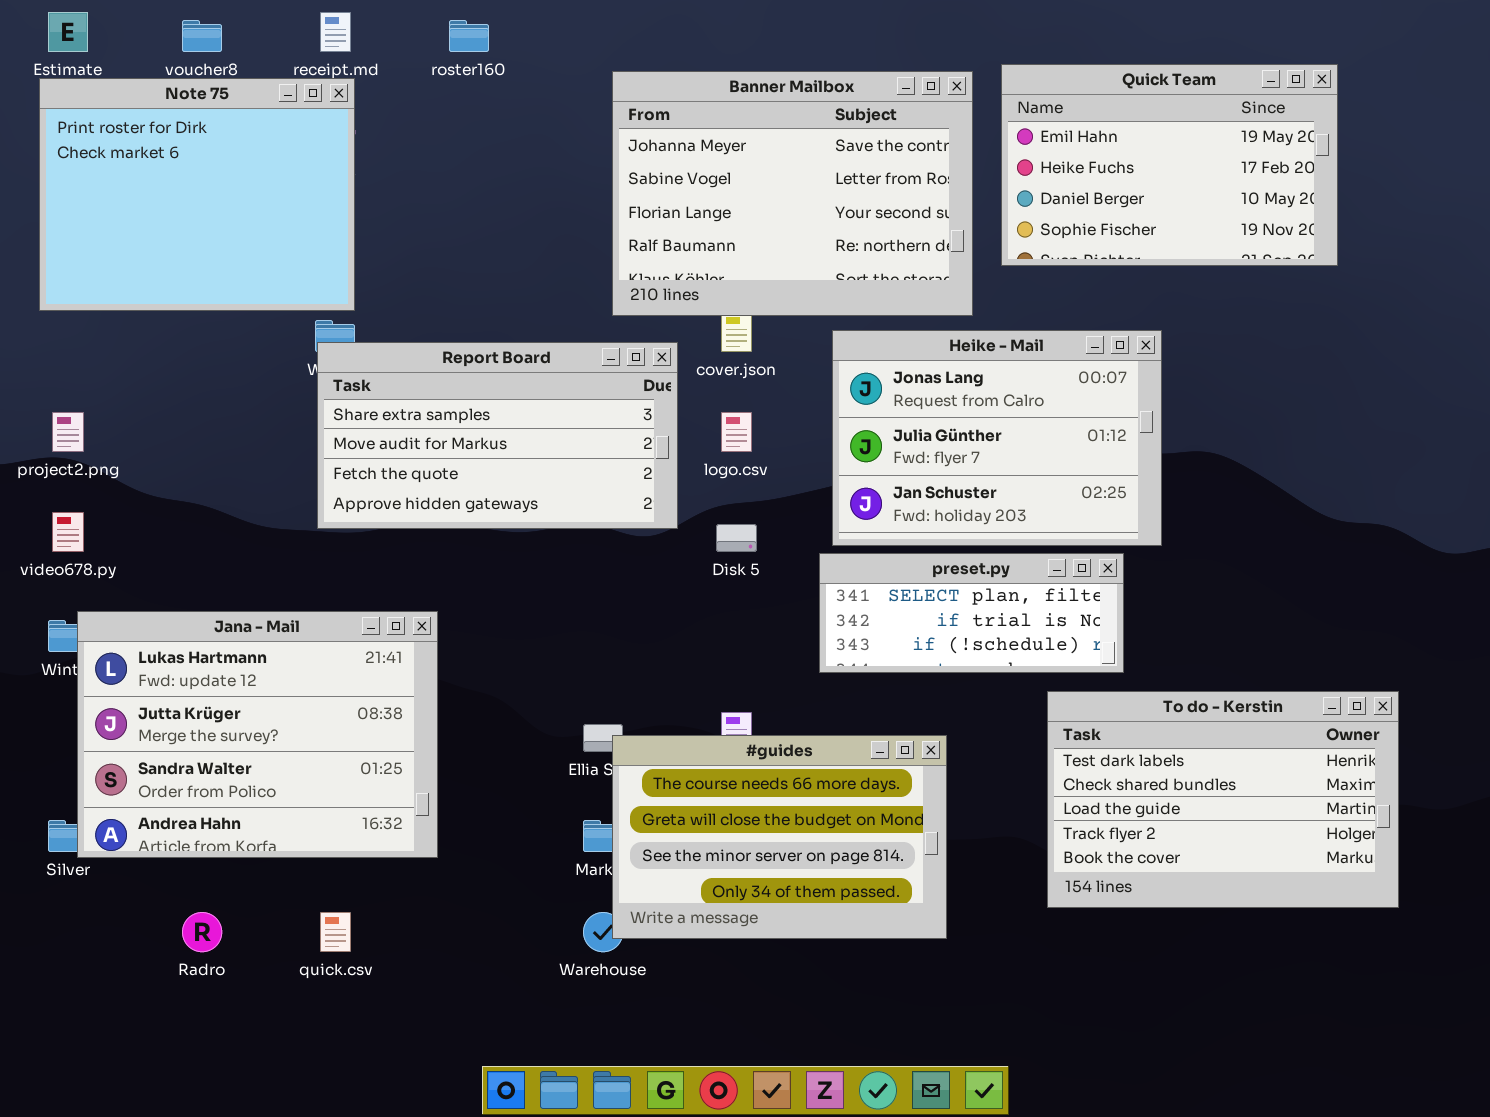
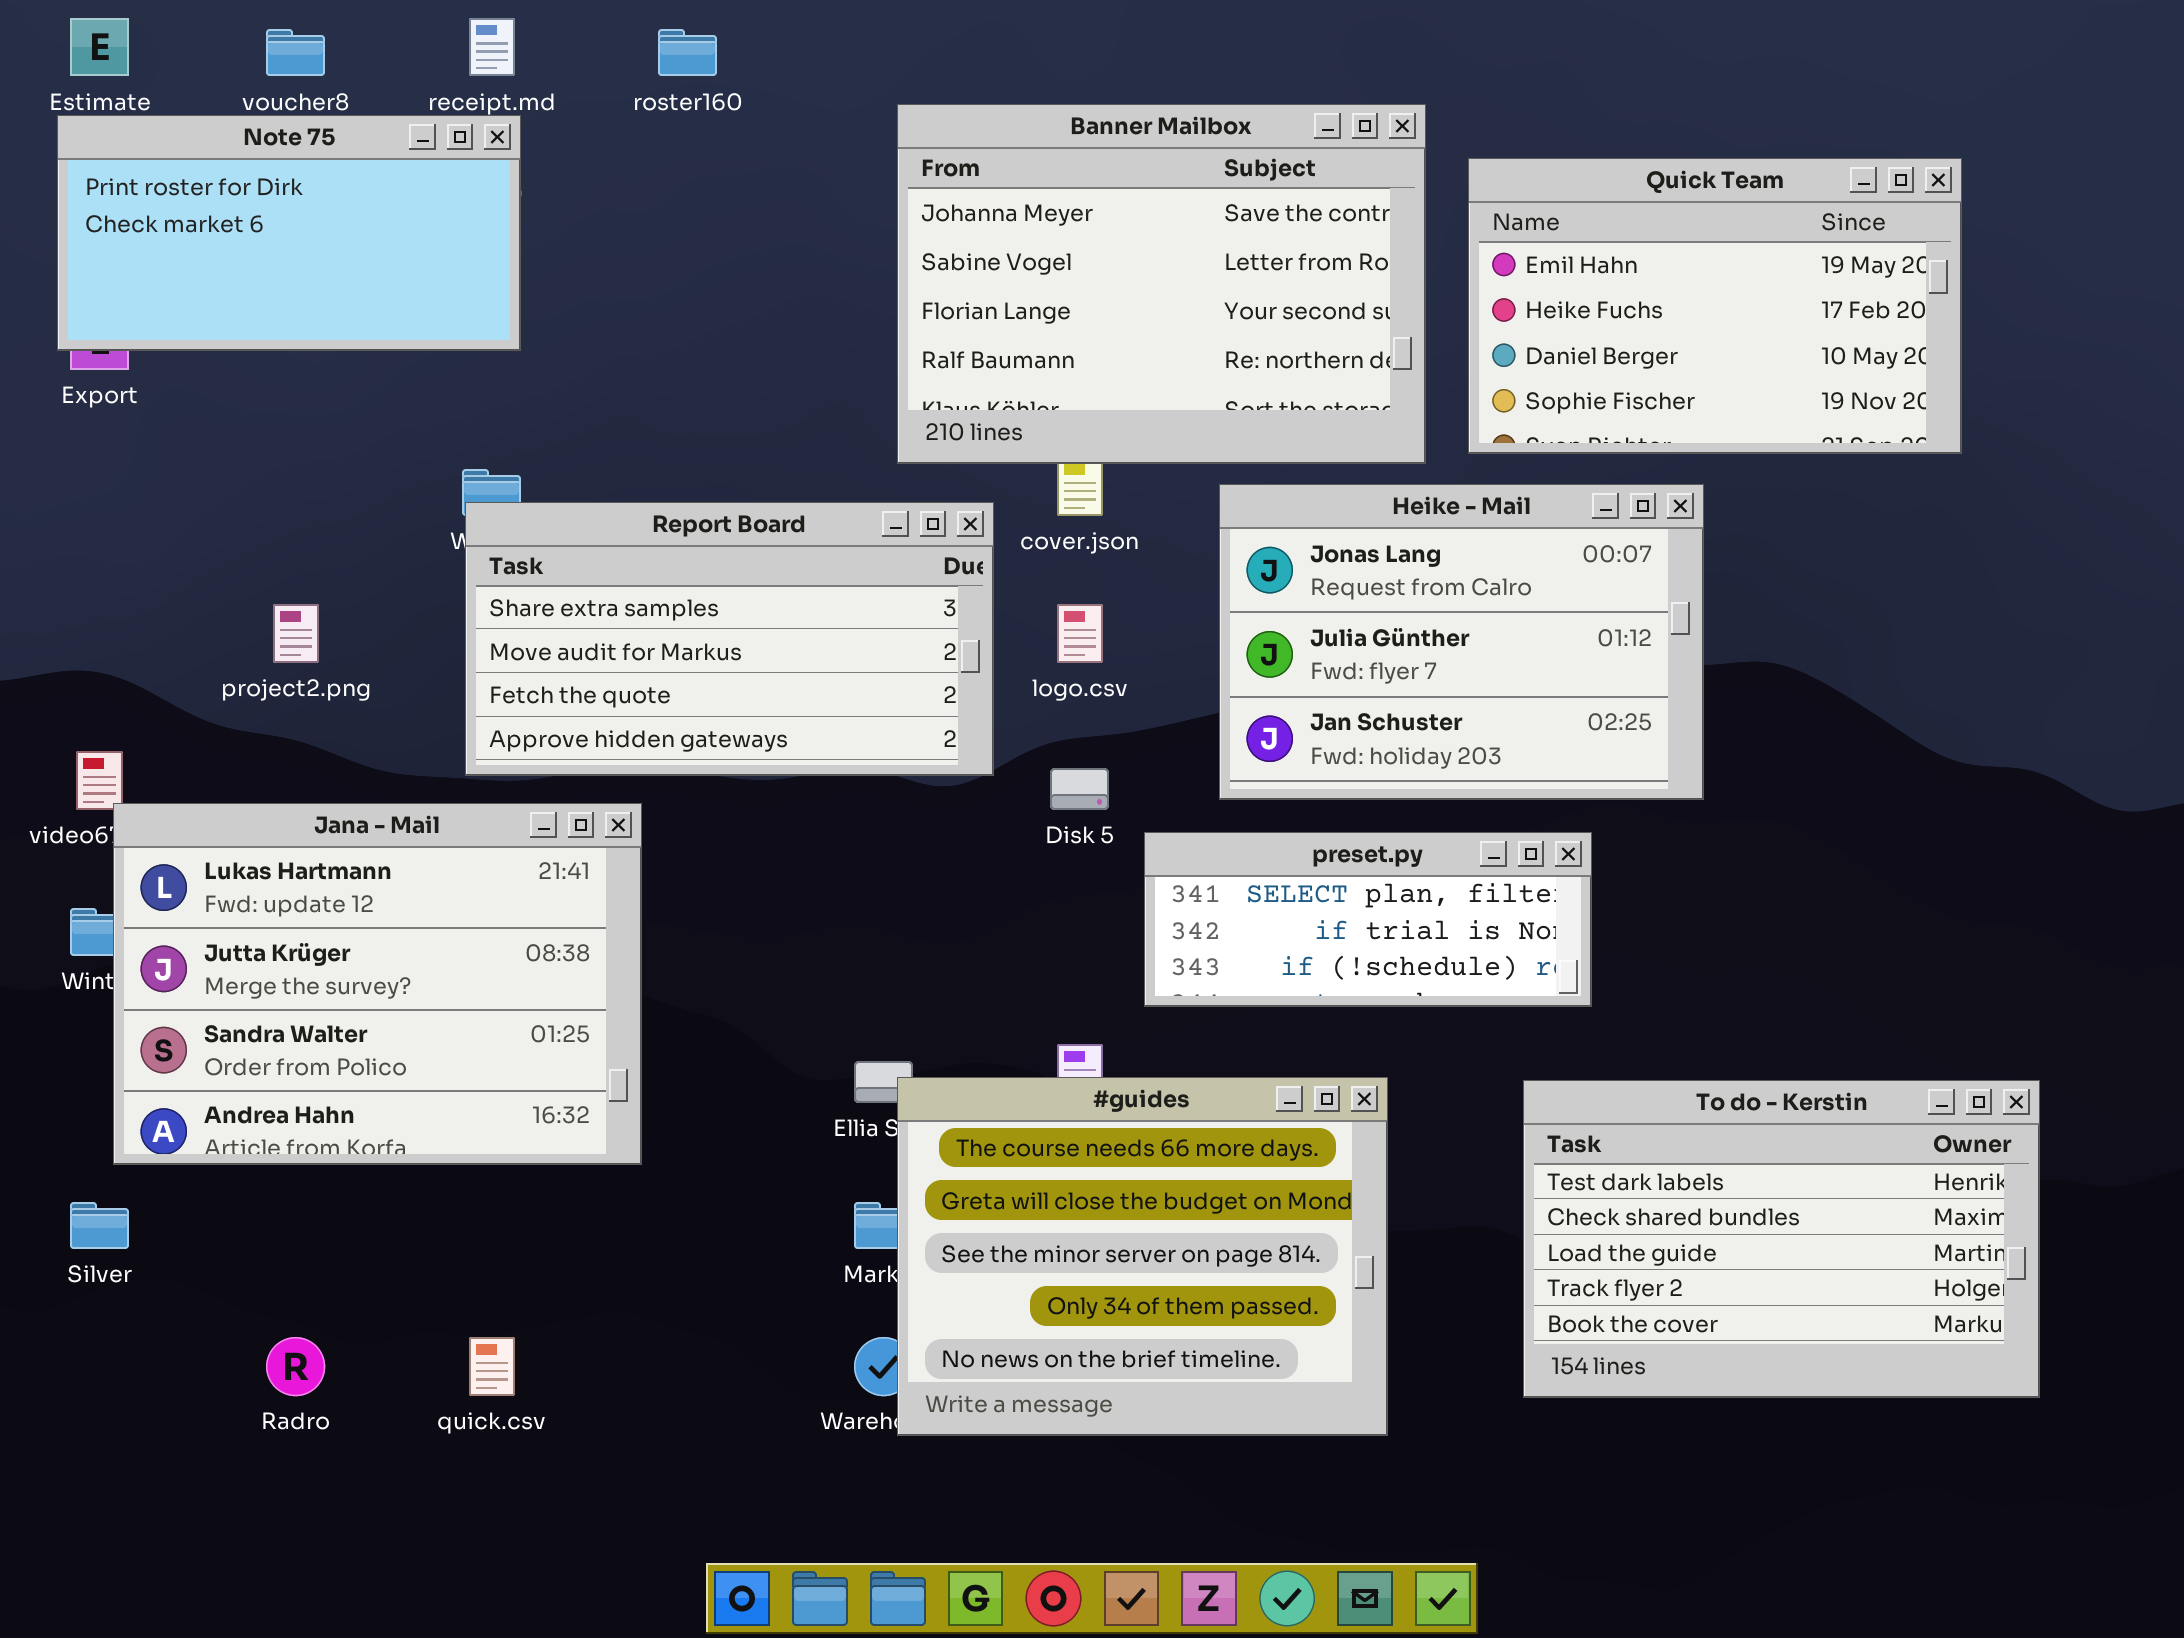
Quick Team: [1001,64,1338,266] -> [1468,158,1962,454], moved
Note 75: [39,78,355,311] -> [57,115,521,351], resized
project2.png: [52,412,84,452] -> [273,604,319,663], moved
preset.py: [819,553,1124,673] -> [1144,832,1592,1007], moved
Jana - Mail: [77,611,438,858] -> [113,803,642,1165], moved
To do - Kerstin: [1047,691,1399,908] -> [1523,1080,2040,1398], moved
#guides: [612,735,947,939] -> [897,1077,1388,1436], resized

